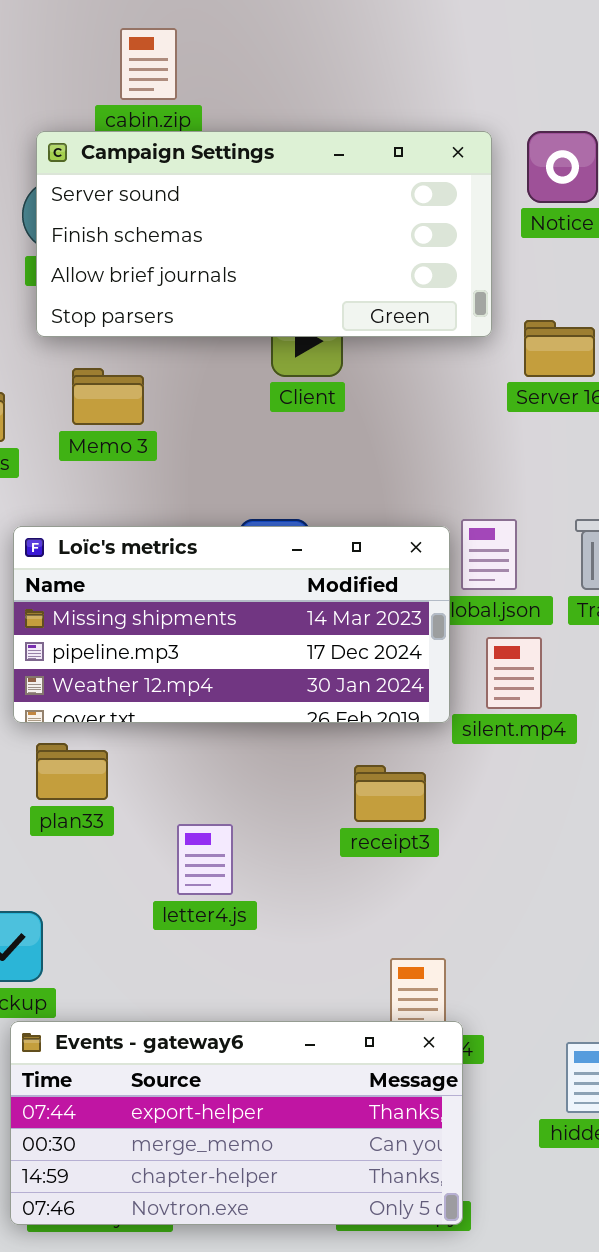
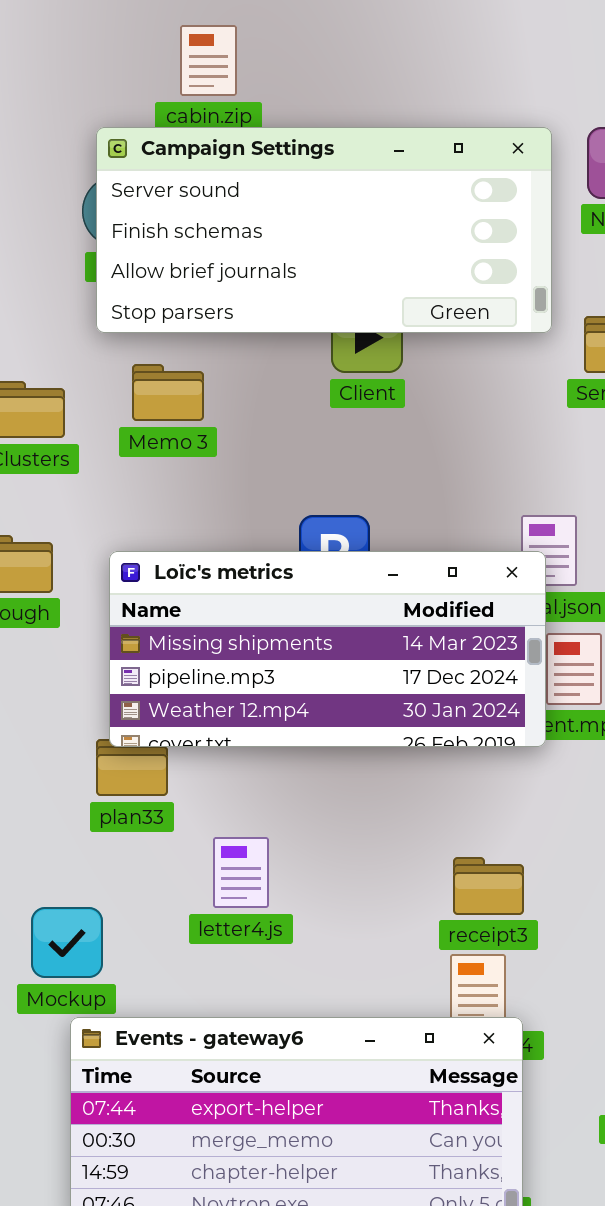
Loïc's metrics: [13,526,450,723] -> [109,551,546,747], moved
receipt3: [354,765,426,822] -> [453,857,524,915], moved
letter4.js: [177,824,233,895] -> [213,837,269,908], moved

